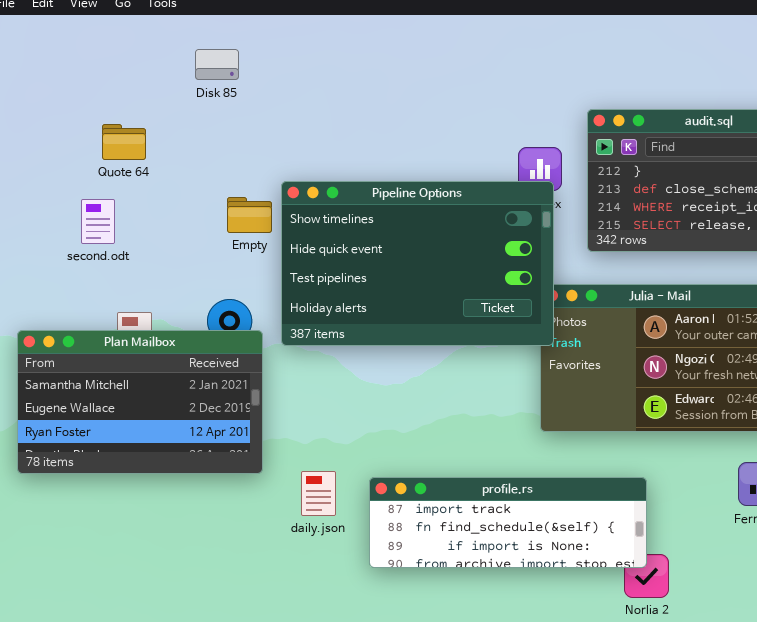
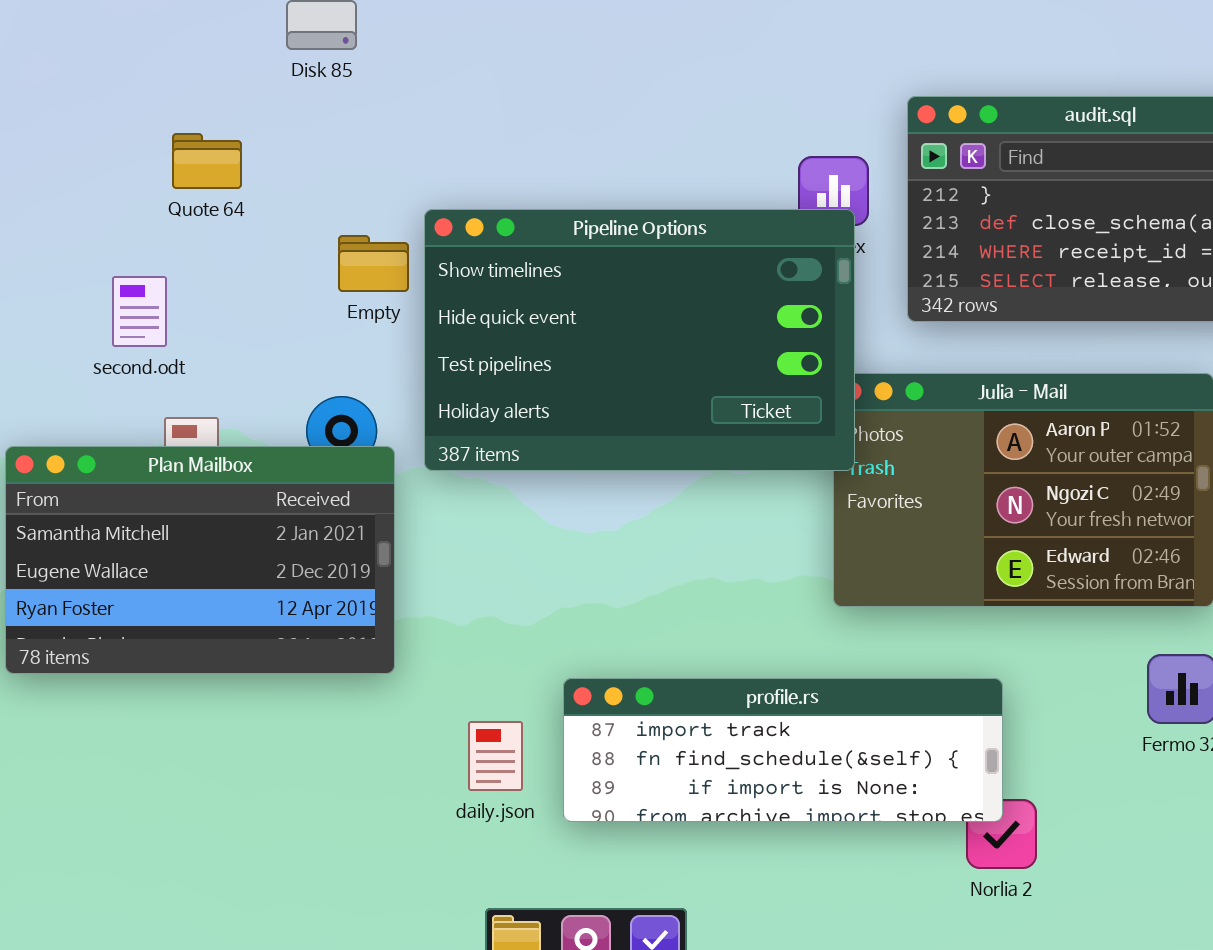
Quote 64: [102,124,146,160] -> [172,133,242,189], moved
second.odt: [81,199,115,244] -> [112,276,167,347], moved
daily.json: [301,471,336,516] -> [468,721,523,791], moved

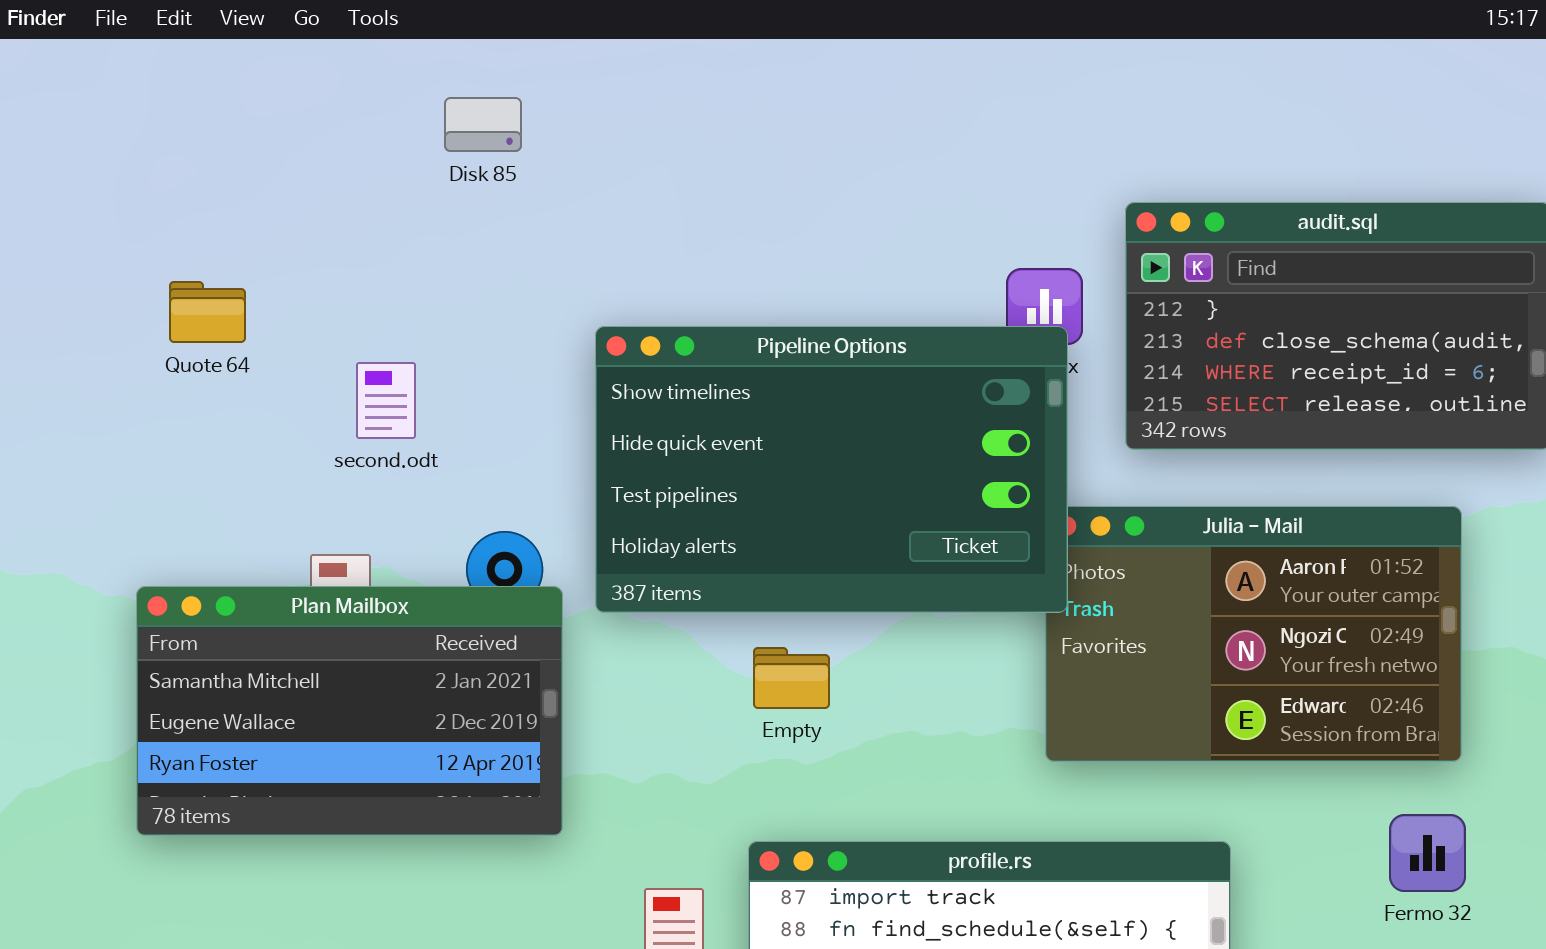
Quote 64: [172,133,242,189] -> [169,281,246,343], moved
Empty: [338,235,409,292] -> [753,647,830,709], moved
second.odt: [112,276,167,347] -> [356,362,416,439], moved

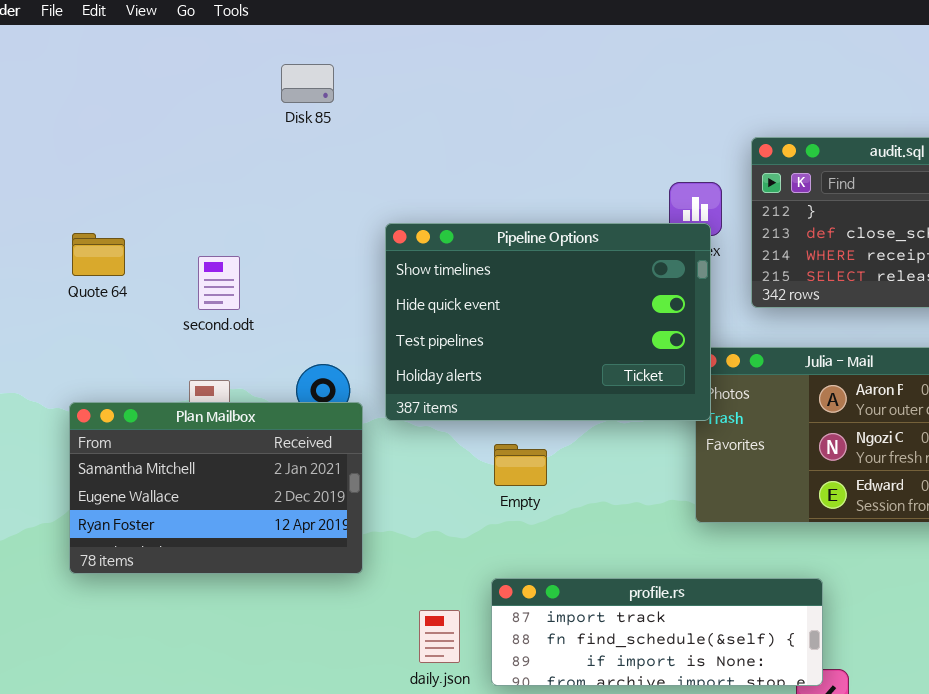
Quote 64: [169,281,246,343] -> [72,233,125,276], moved
second.odt: [356,362,416,439] -> [198,256,240,310], moved

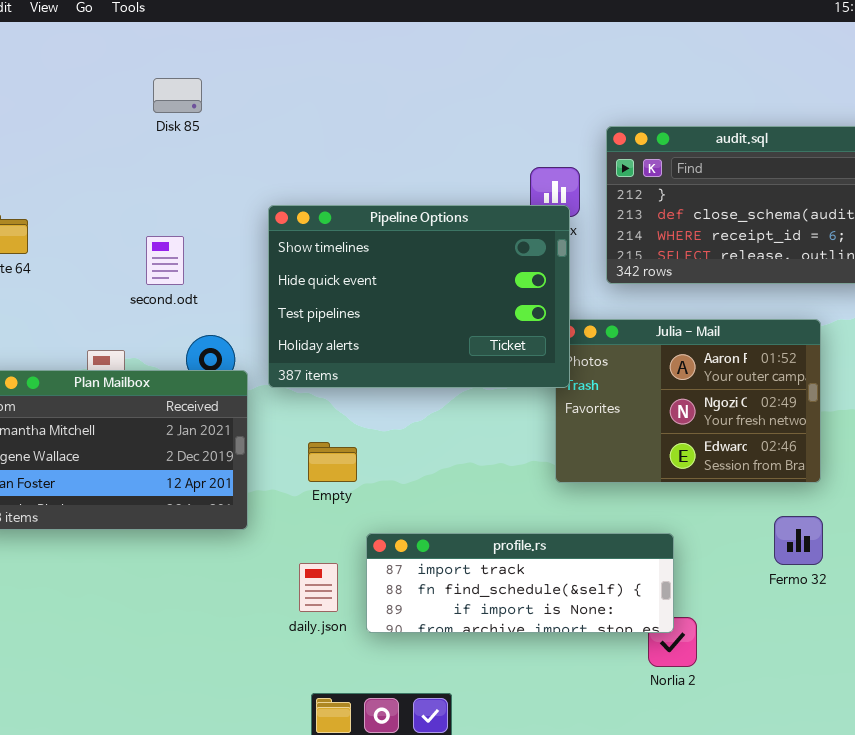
Disk 85: [281,64,334,103] -> [153,78,202,113], moved
second.odt: [198,256,240,310] -> [146,236,184,285], moved
Empty: [494,444,547,486] -> [308,442,357,482], moved

